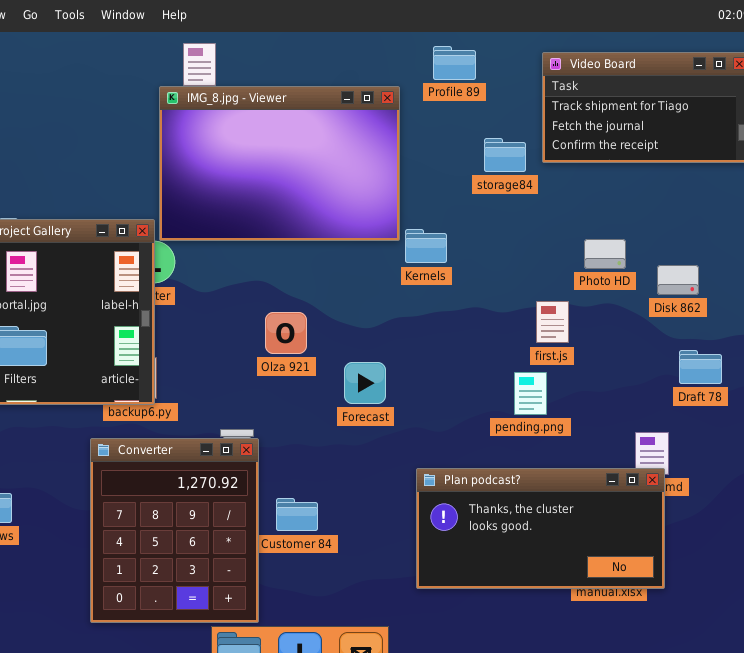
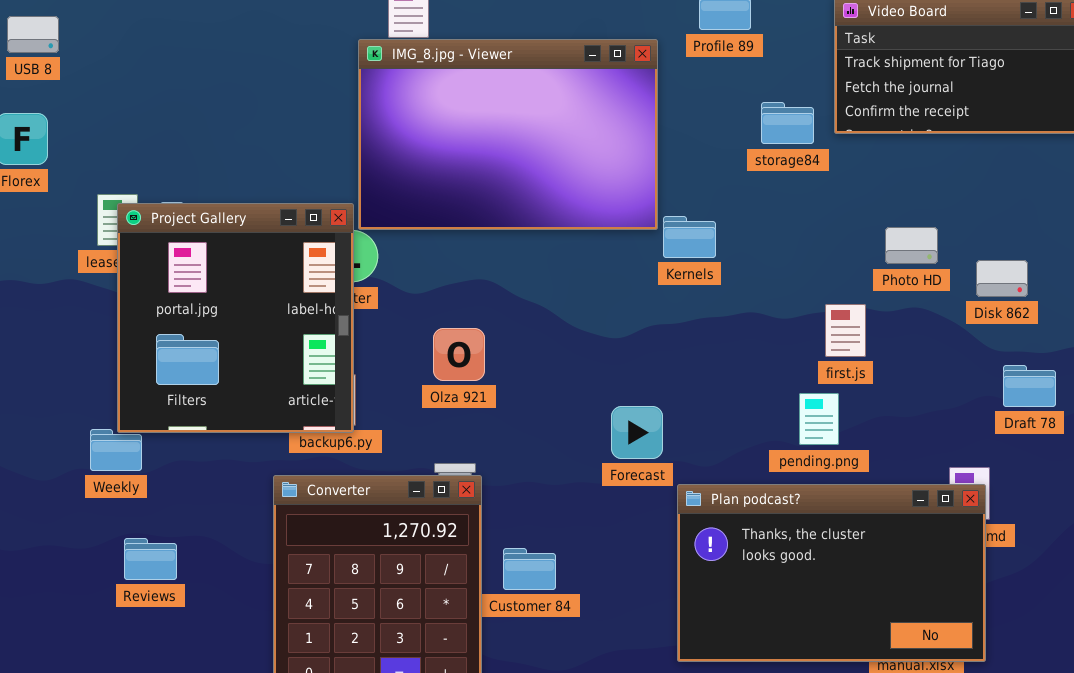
Olza 921: [265,312,307,354] -> [433,328,485,381], moved
Forecast: [344,362,386,404] -> [611,406,663,459], moved
Plan podcast?: [416,468,665,589] -> [677,484,986,662], resized

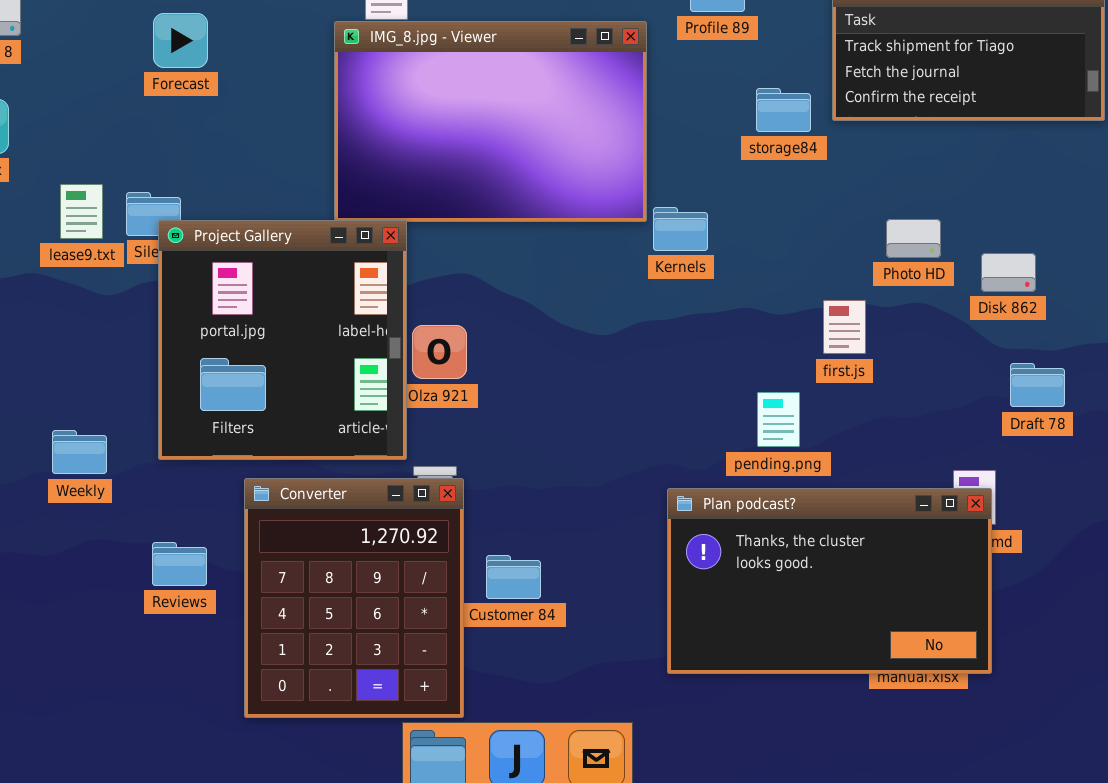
Project Gallery: [117,203,354,433] -> [158,220,407,460], moved
pending.png: [799,393,839,445] -> [757,392,800,447], moved
Forecast: [611,406,663,459] -> [153,13,208,68], moved
Reviews: [124,538,177,580] -> [152,542,207,586], moved

